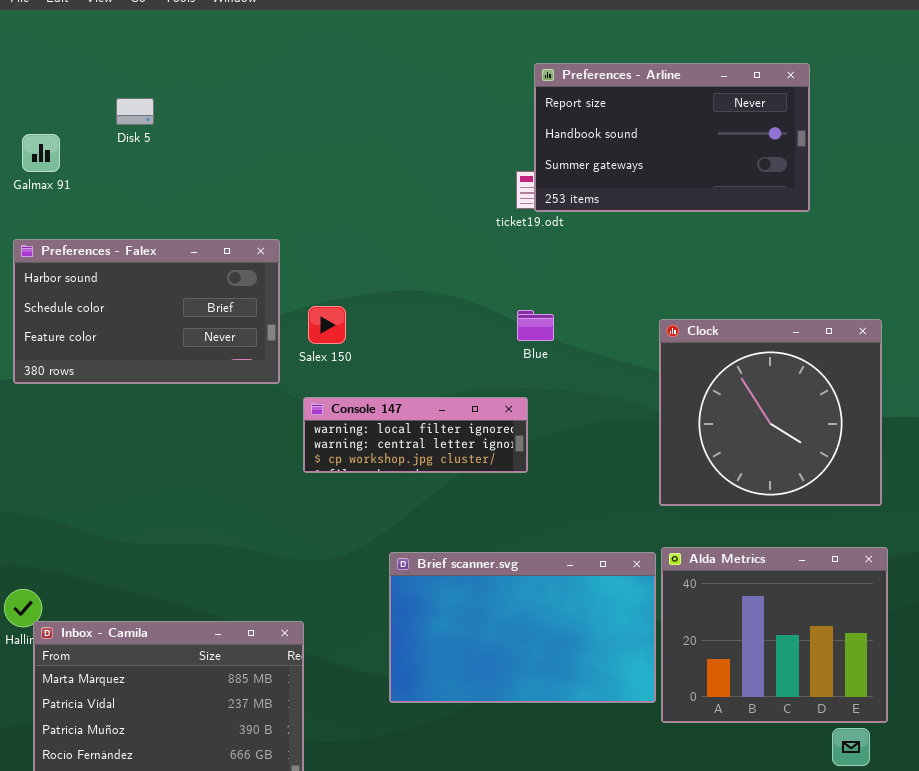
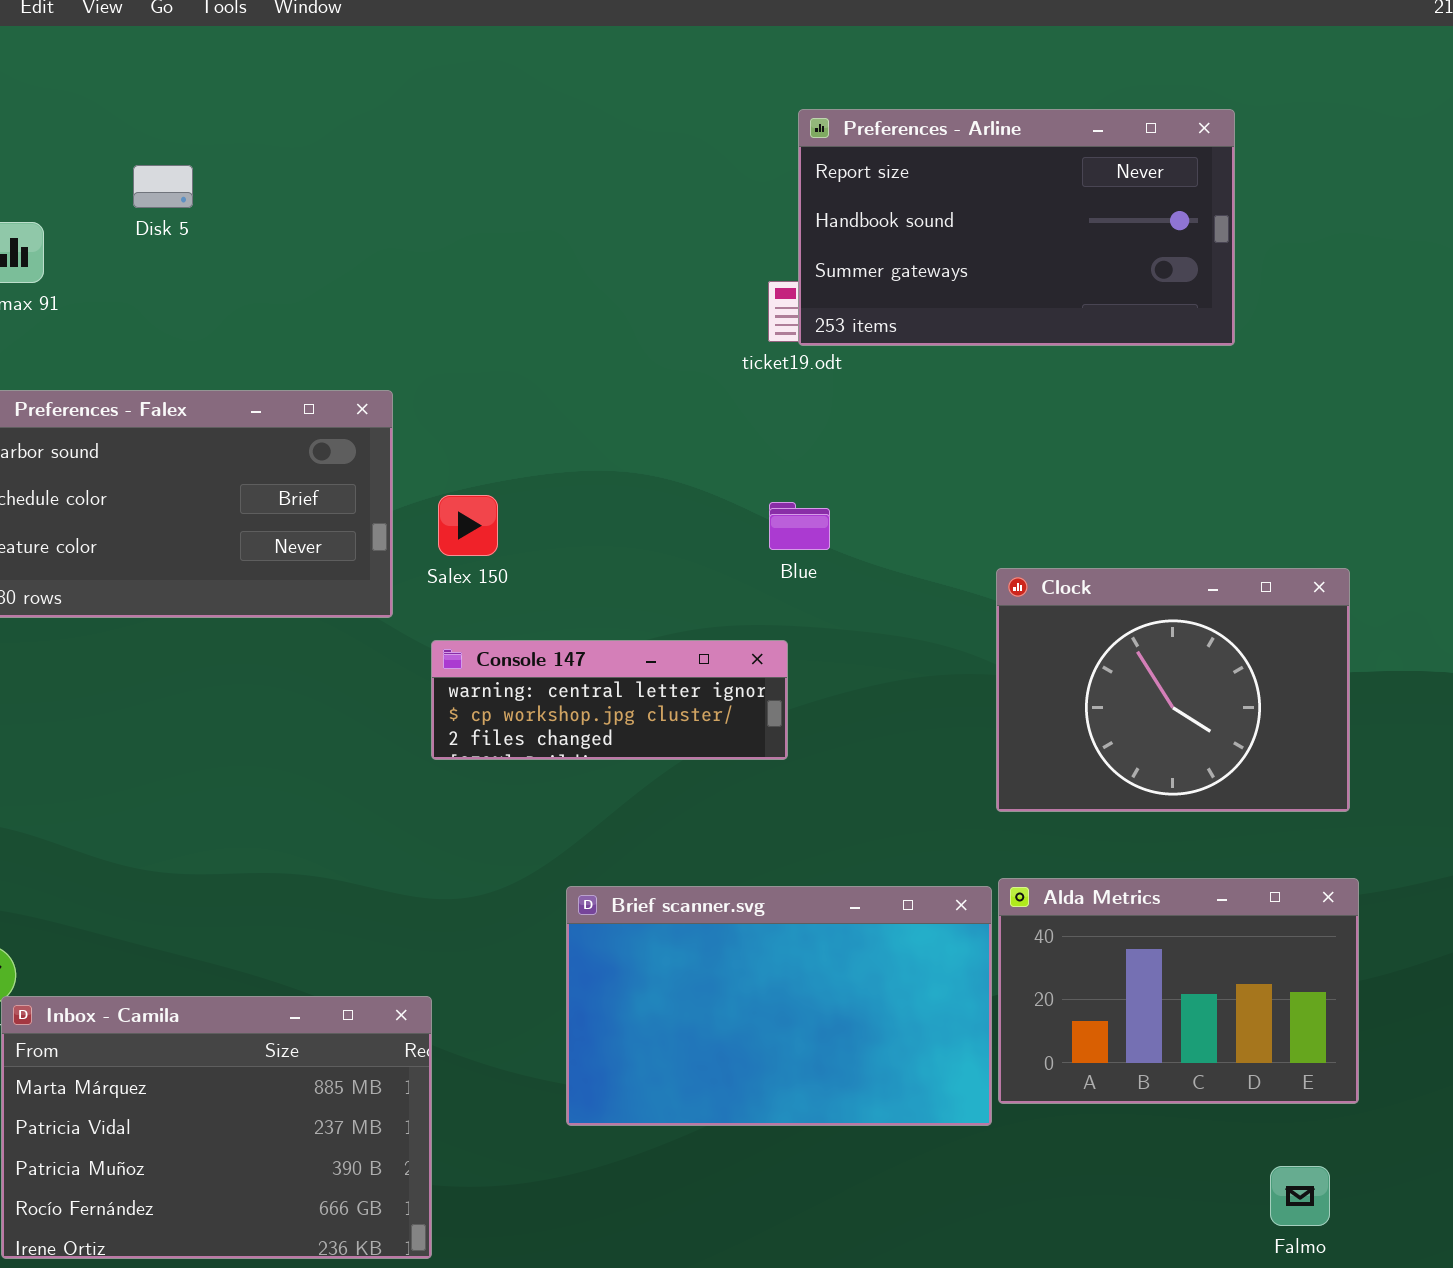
Clock: [659,319,882,506] -> [996,568,1350,812], resized
Console 147: [303,397,528,473] -> [431,640,788,760], scrolled down 1 row
Alda Metrics: [661,547,888,723] -> [998,878,1359,1104], resized

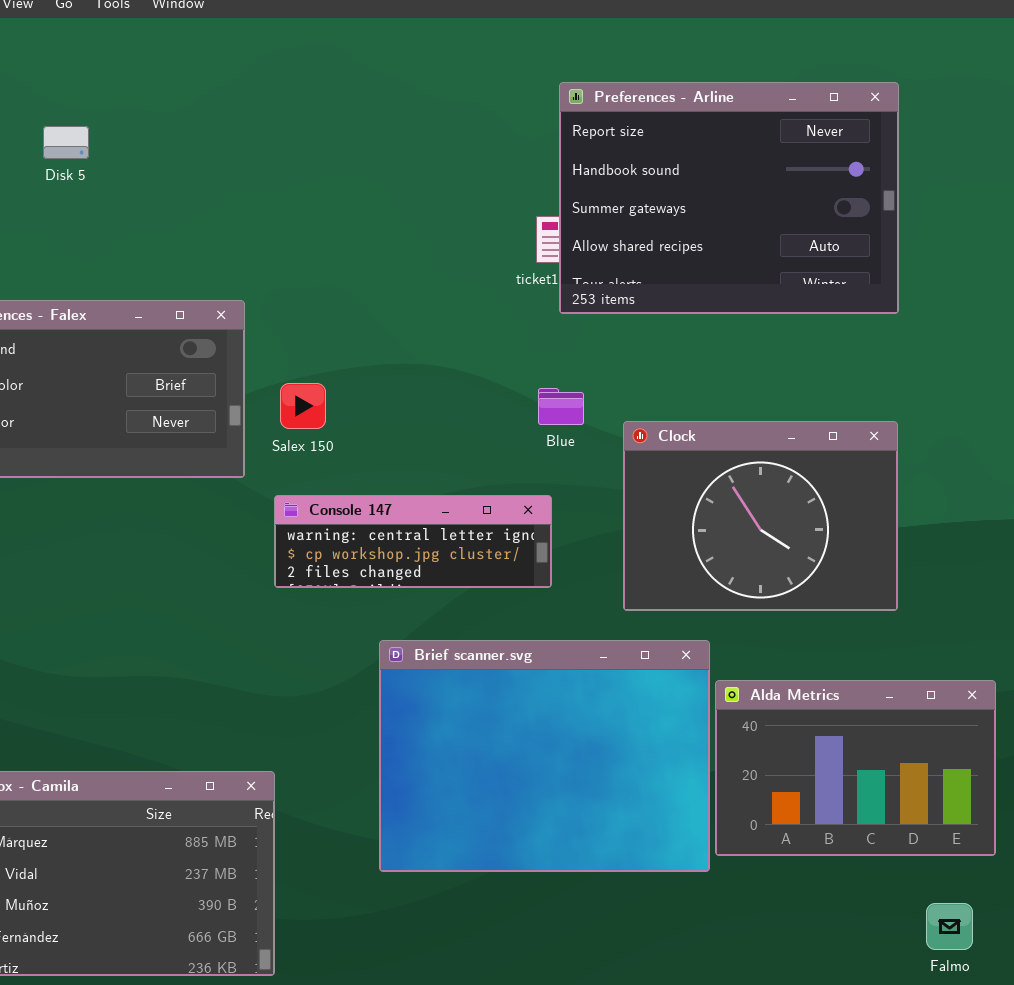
Preferences - Arline: [798,109,1235,346] -> [559,82,899,314], resized
Clock: [996,568,1350,812] -> [623,421,898,611], moved
Brief scanner.svg: [566,886,992,1126] -> [379,640,710,872], resized

